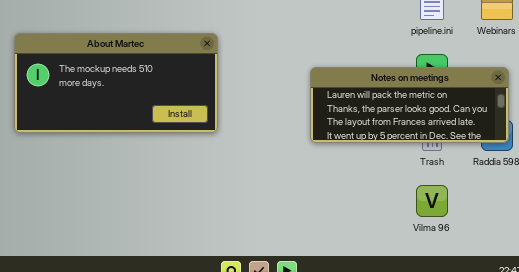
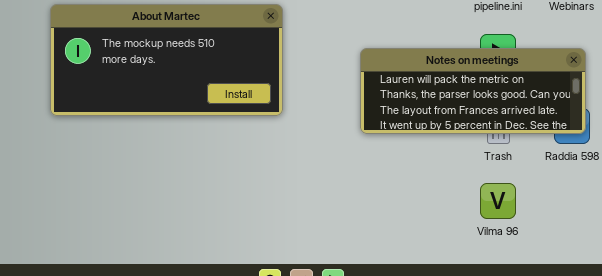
About Martec: [14,33,218,133] -> [50,4,283,116], moved

